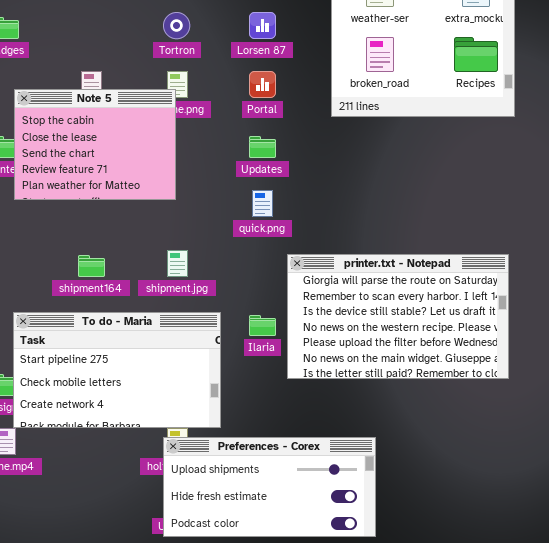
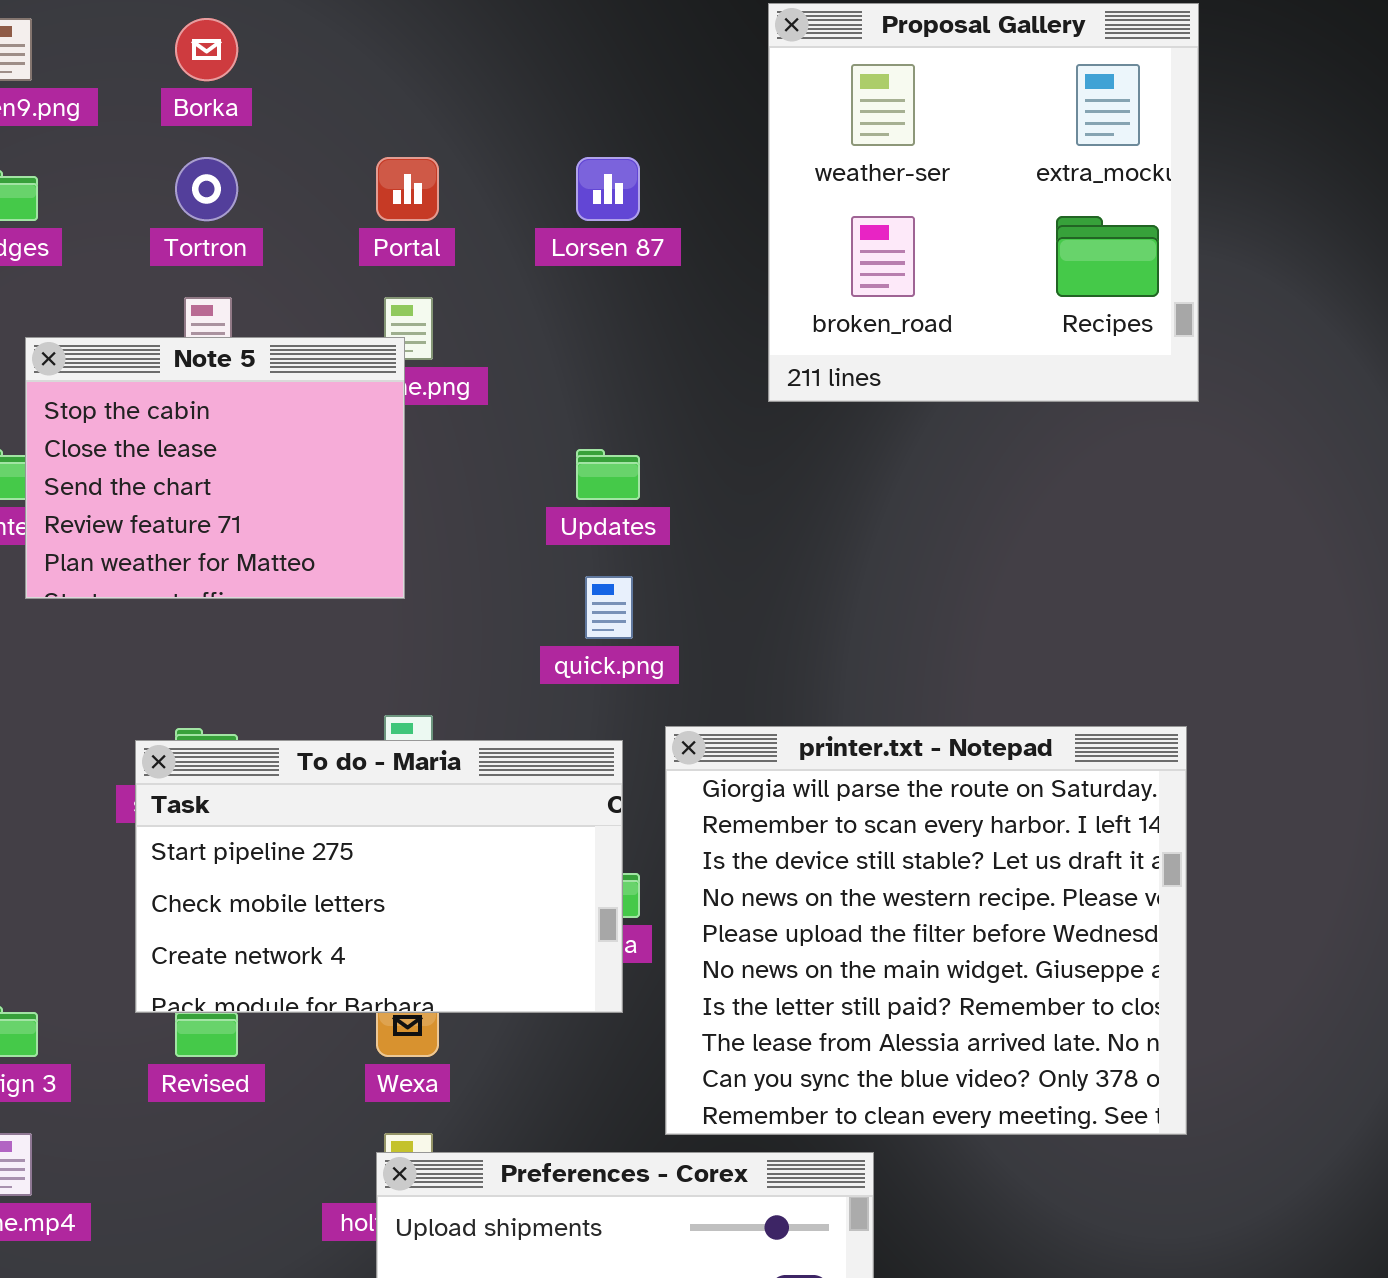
Tortron: [163,12,190,39] -> [175,157,238,221], moved
Portal: [249,71,276,98] -> [376,157,439,221], moved
printer.txt - Notepad: [287,254,509,379] -> [665,726,1187,1135], resized
To do - Maria: [13,312,221,428] -> [135,740,623,1013], moved

